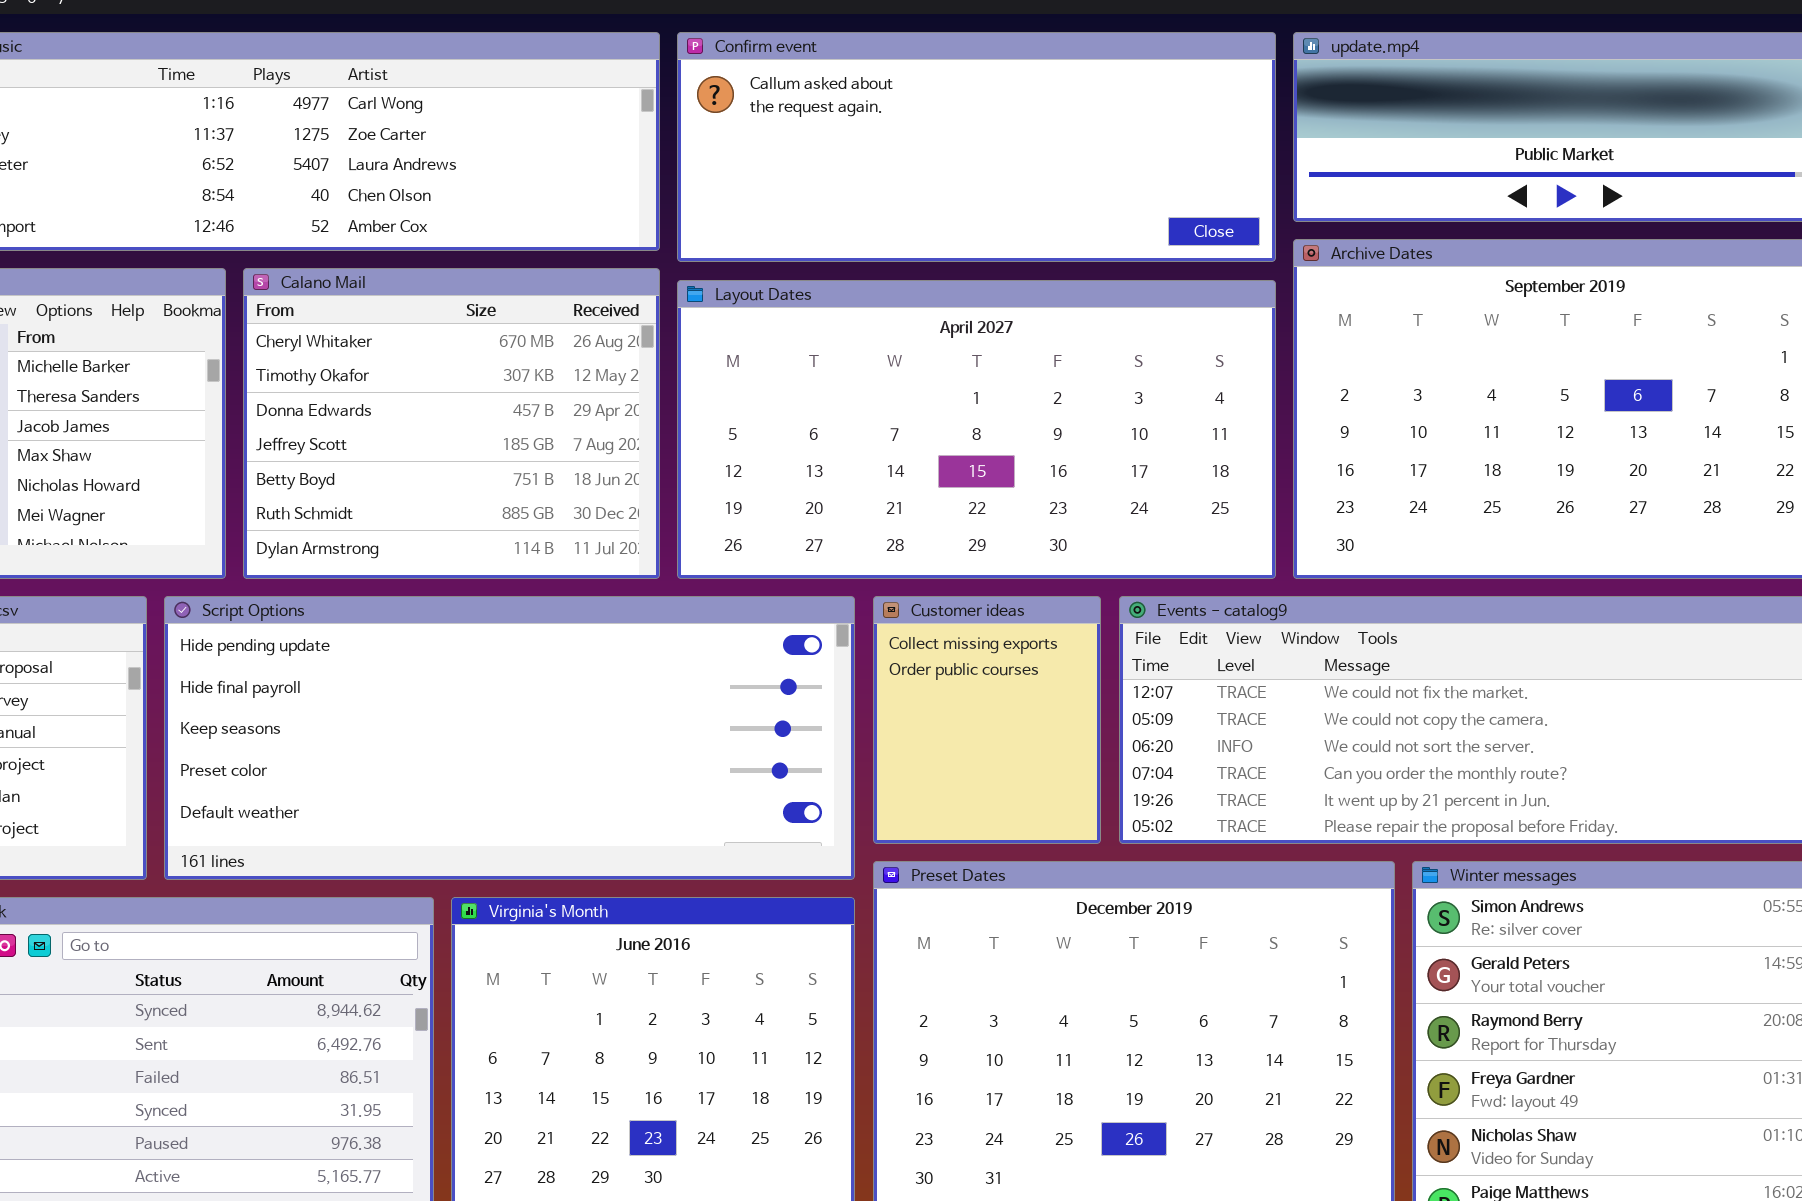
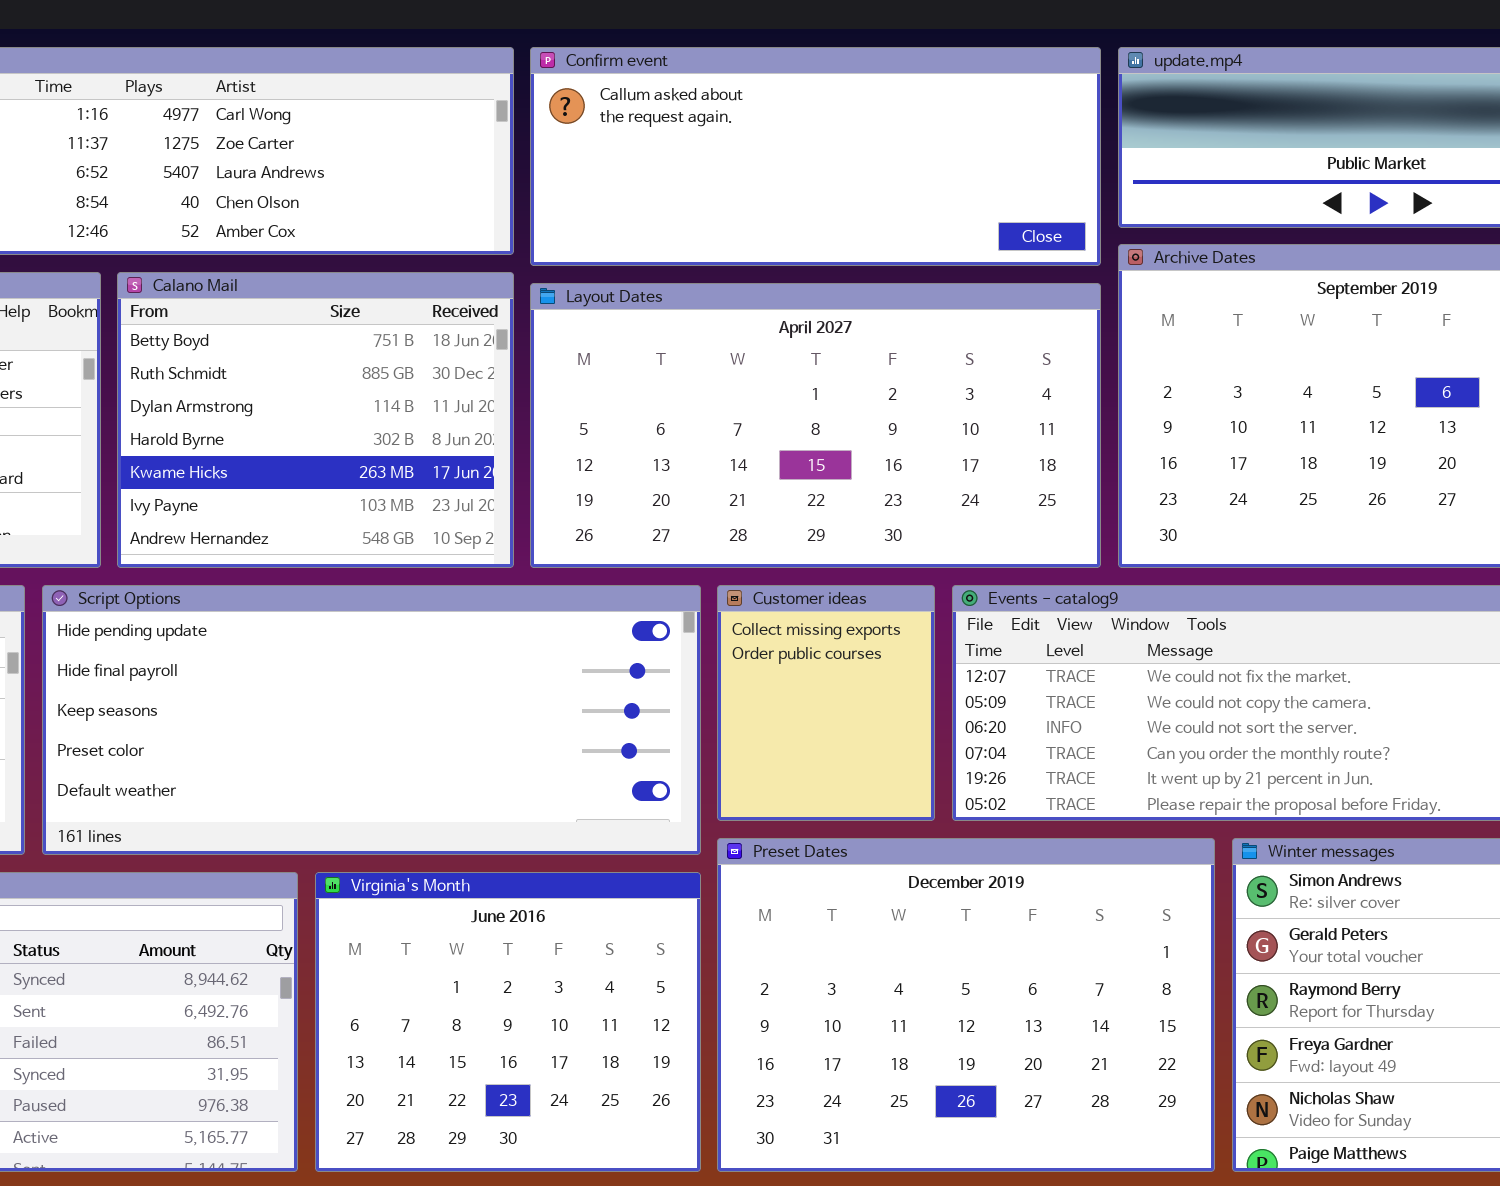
Calano Mail: [243,268,660,579] -> [117,272,514,568], scrolled down 4 rows

